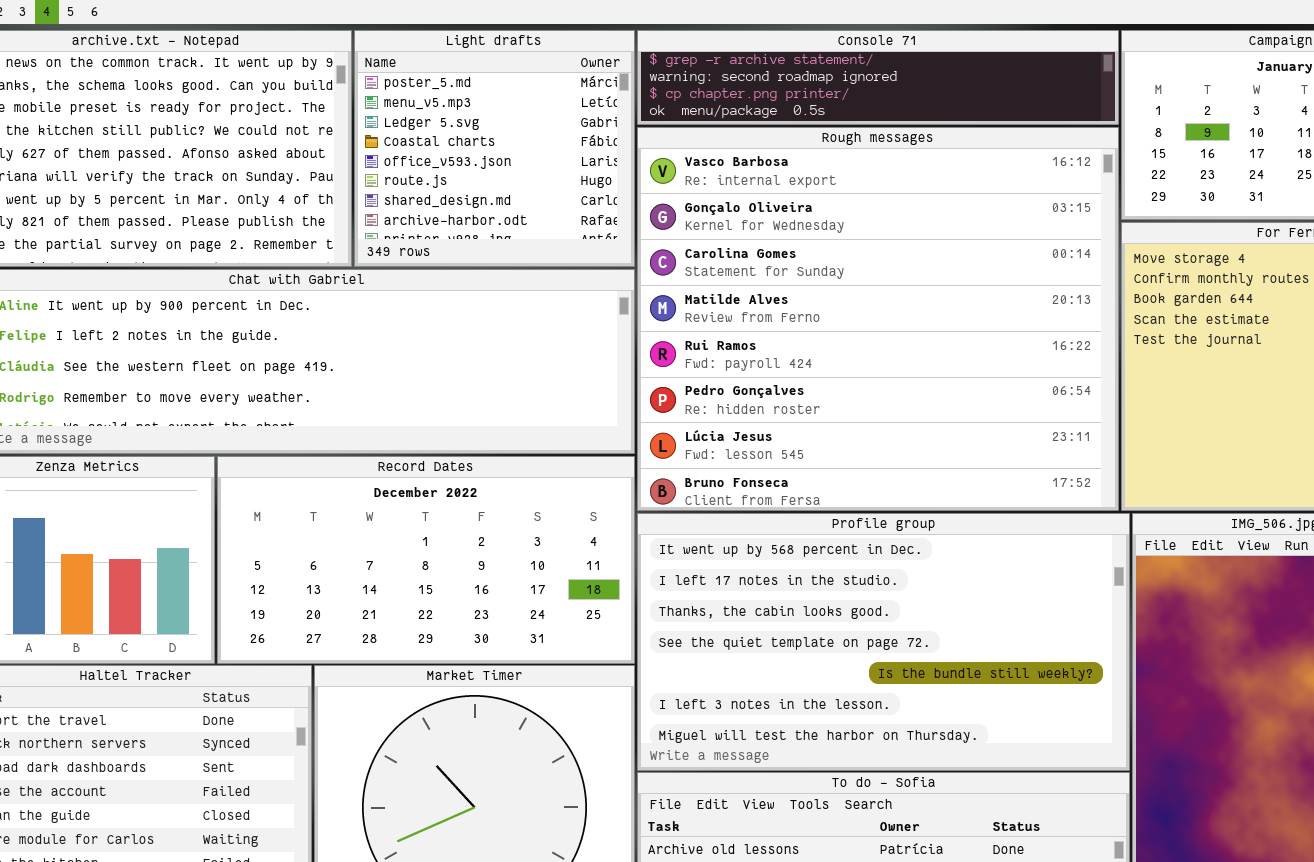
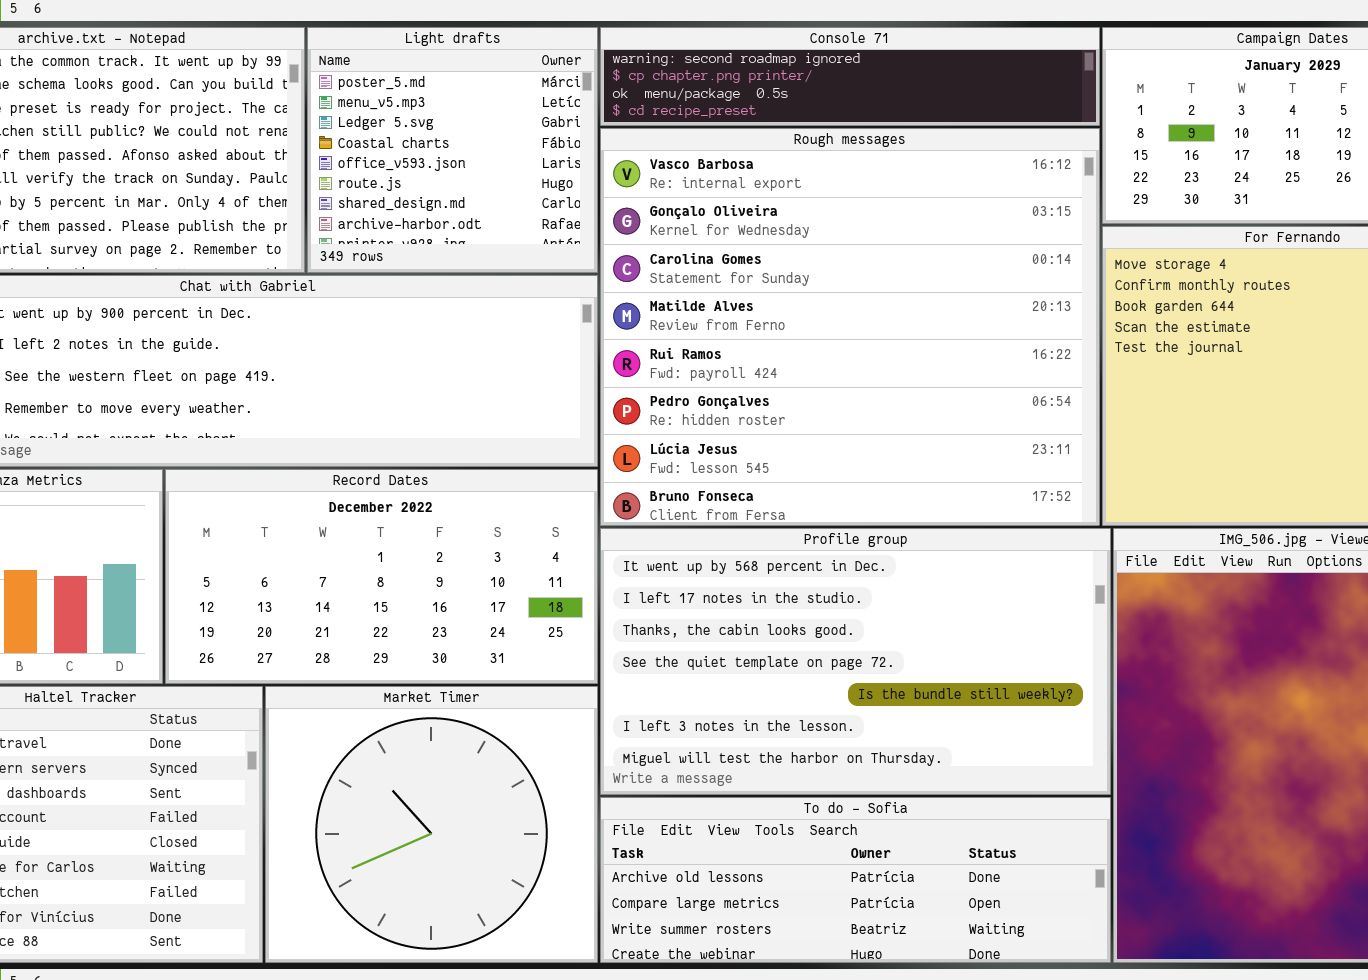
Console 71: [637,30,1119,125] -> [600,27,1100,126], scrolled down 1 row

